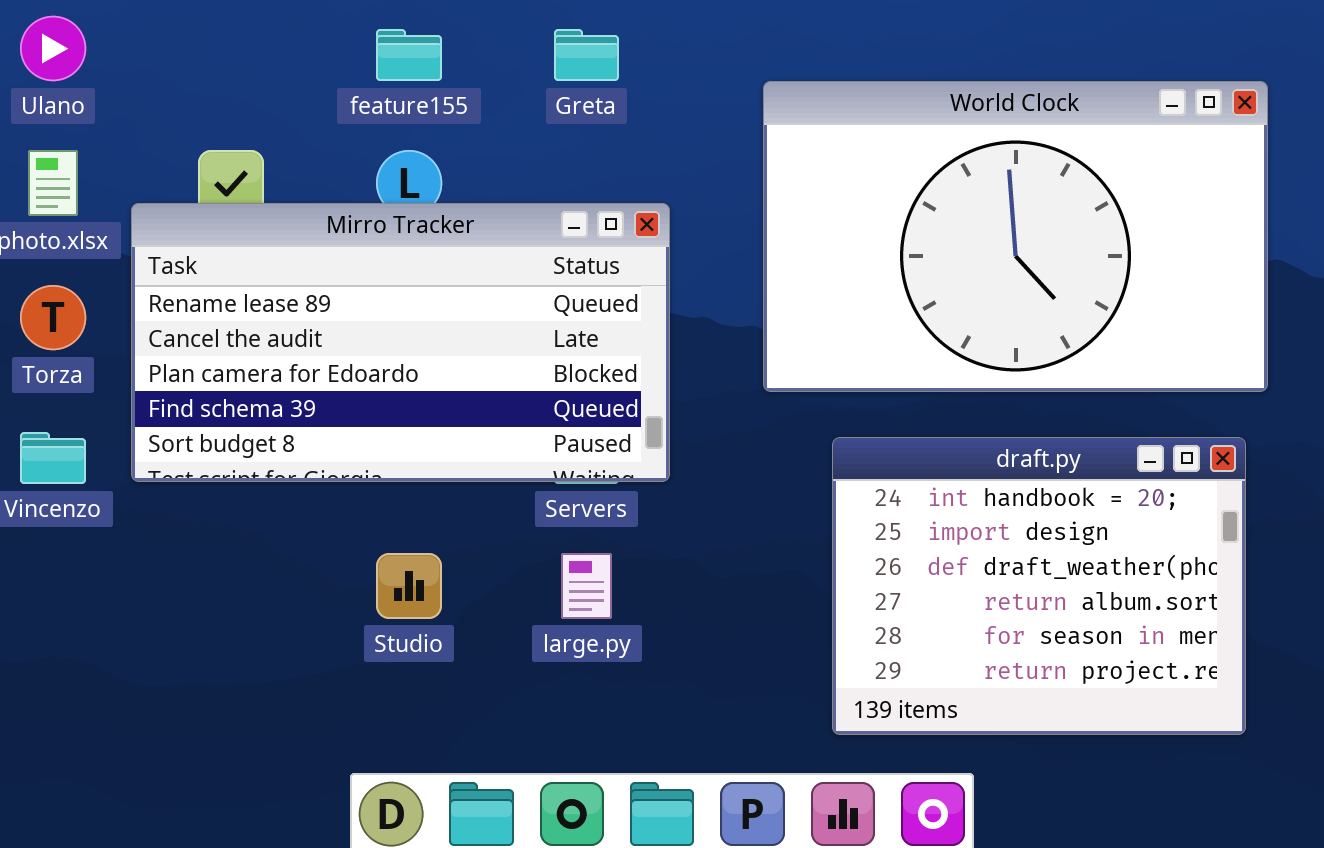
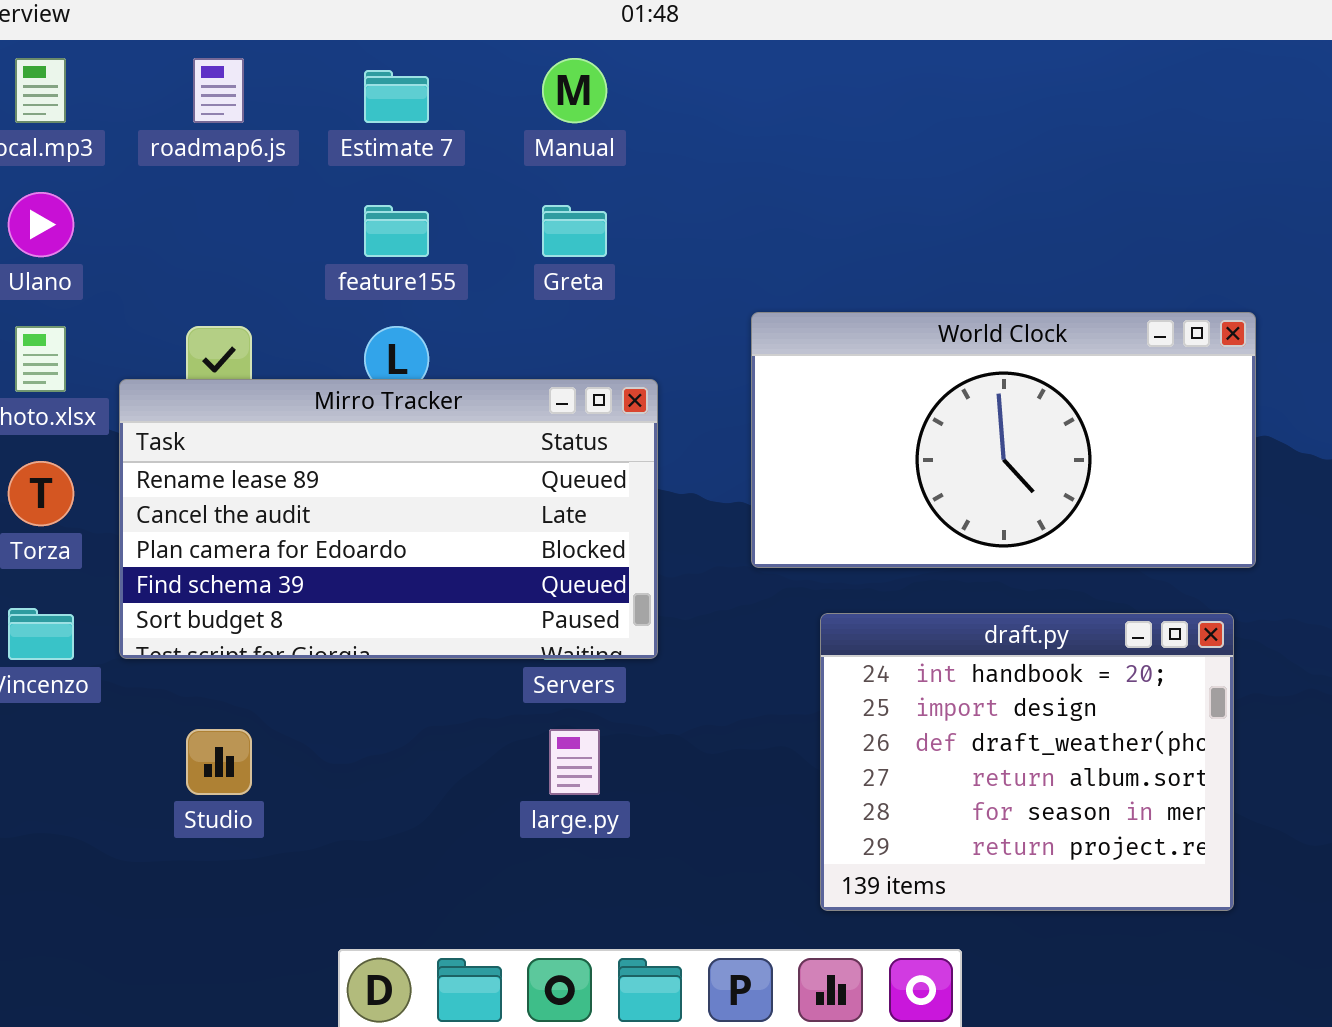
World Clock: [763,81,1268,392] -> [751,312,1256,568], resized
Studio: [376,553,442,619] -> [186,729,252,795], moved

